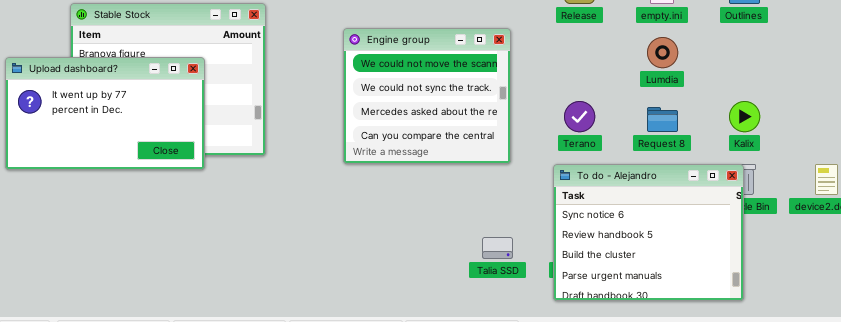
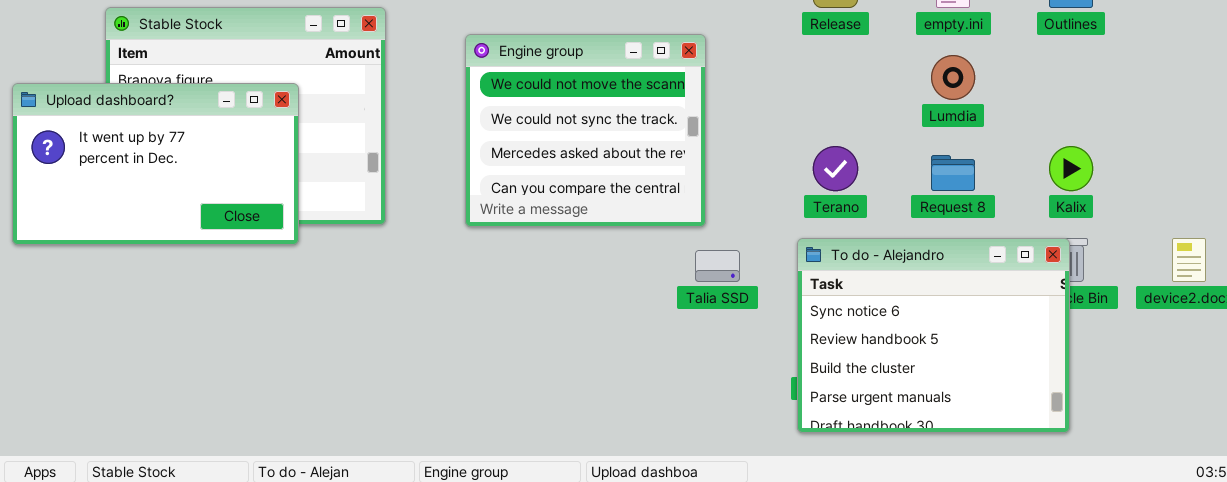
Engine group: [343,28,511,164] -> [465,34,706,227], moved
Talia SSD: [482,237,513,259] -> [695,250,740,282], moved

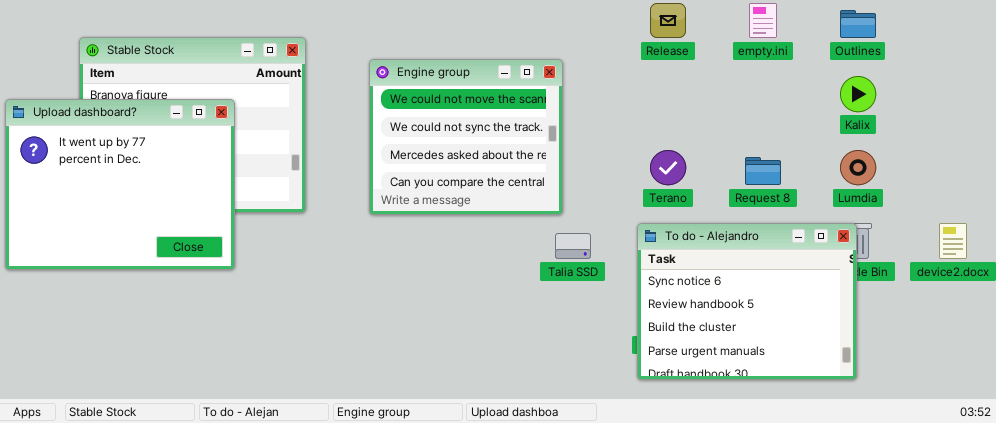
Lumdia: [931,55,975,100] -> [840,150,876,185], moved
Upload dashboard?: [12,83,299,245] -> [5,99,235,270], resized
Kalix: [1049,146,1093,191] -> [840,76,876,112], moved

